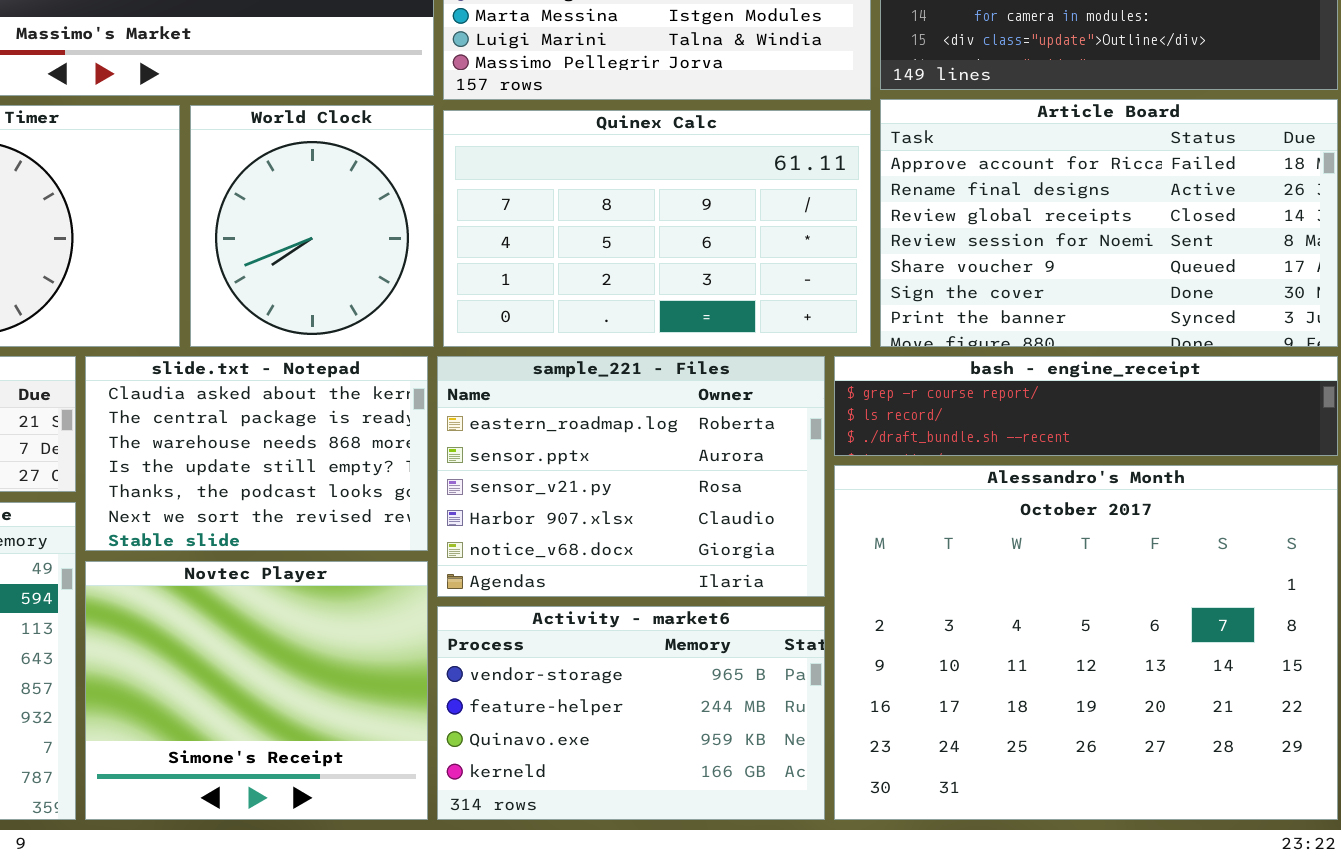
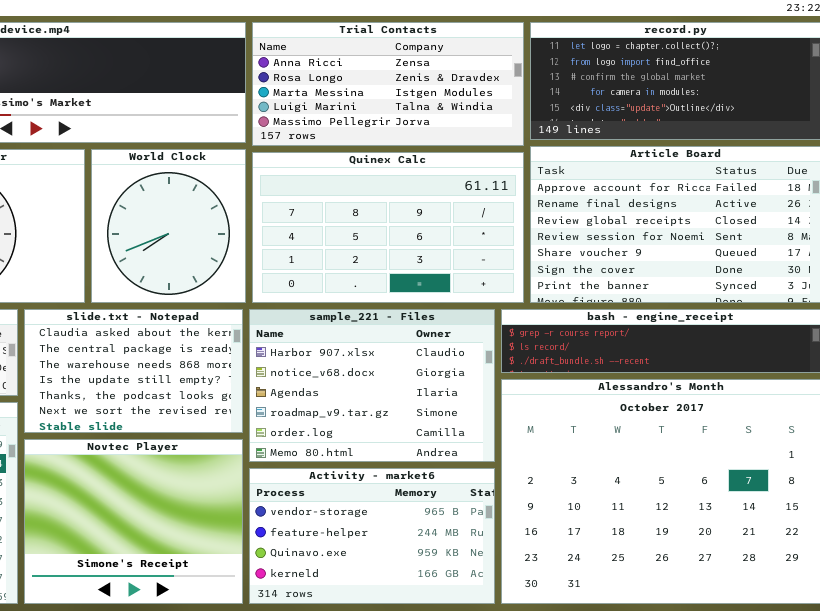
sample_221 - Files: [437,356,825,597] -> [249,309,495,462], scrolled down 3 rows

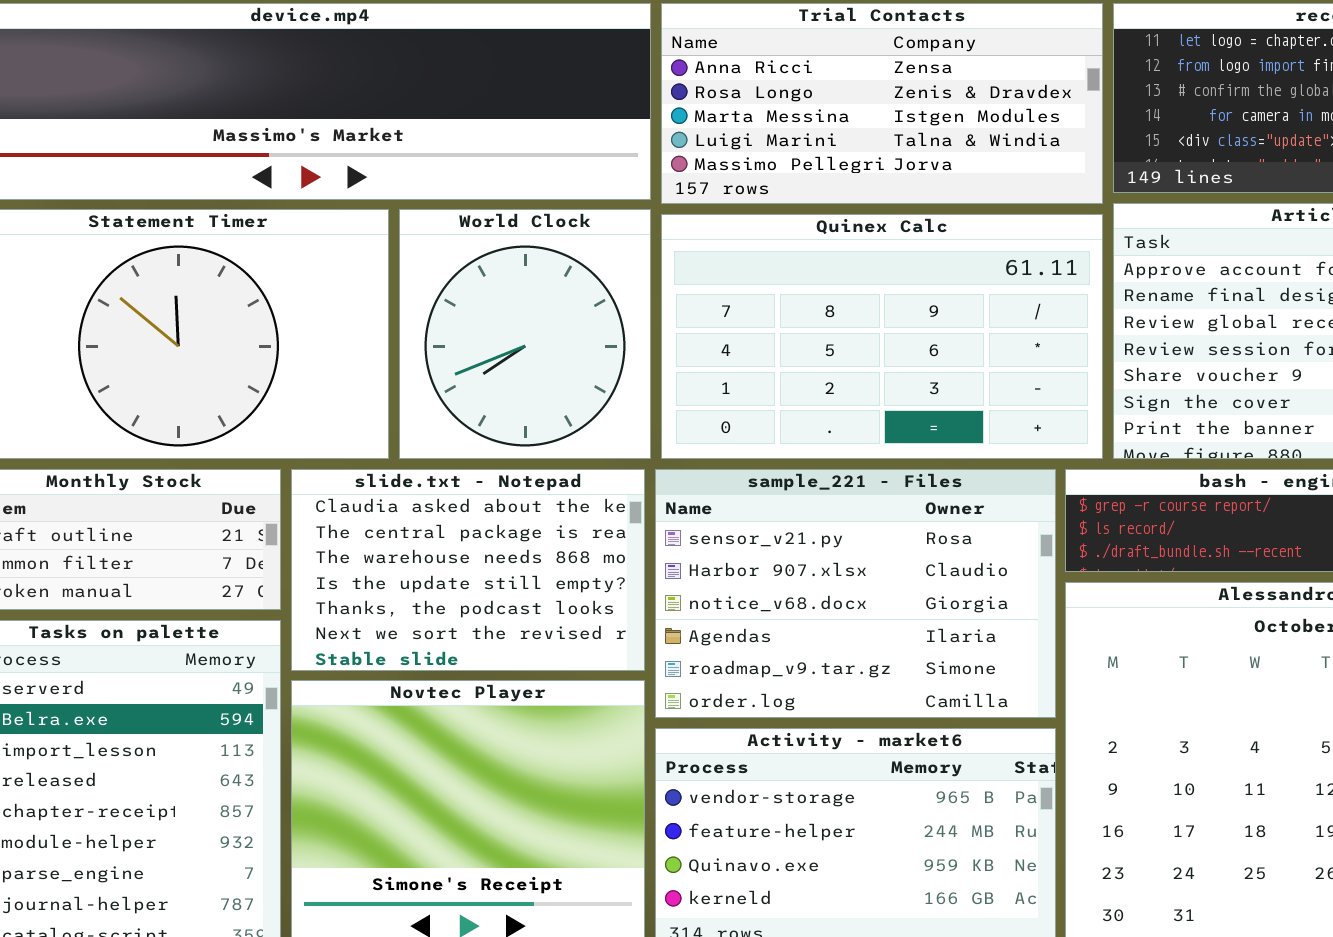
sample_221 - Files: [249,309,495,462] -> [655,469,1056,718], scrolled up 1 row

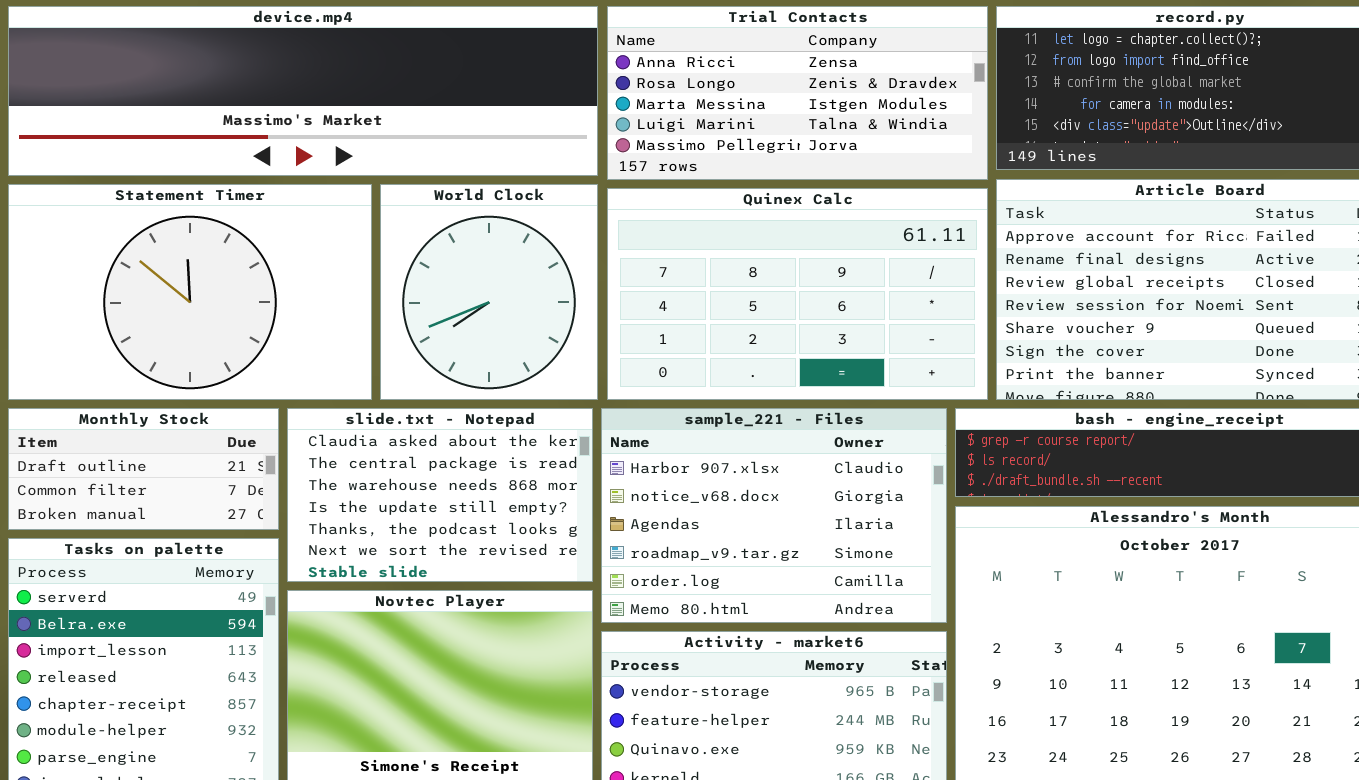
sample_221 - Files: [655,469,1056,718] -> [601,408,947,623], scrolled down 1 row

